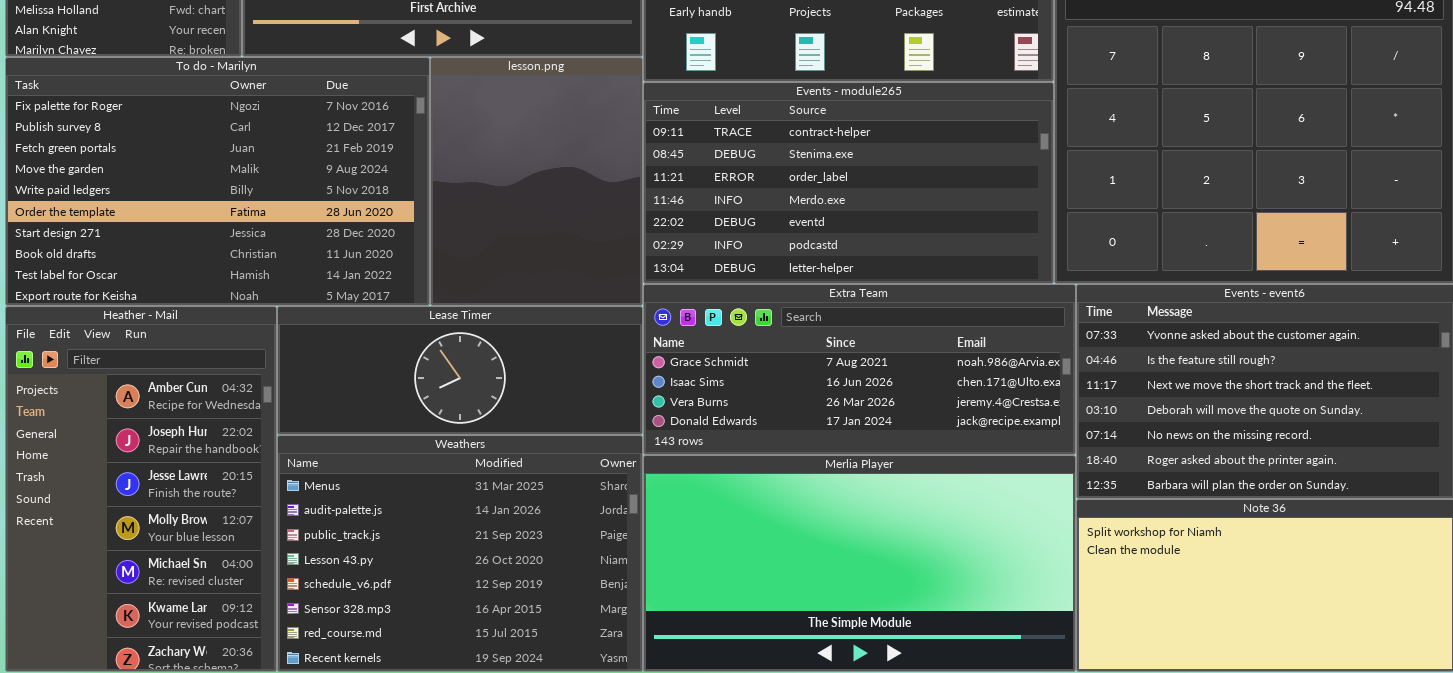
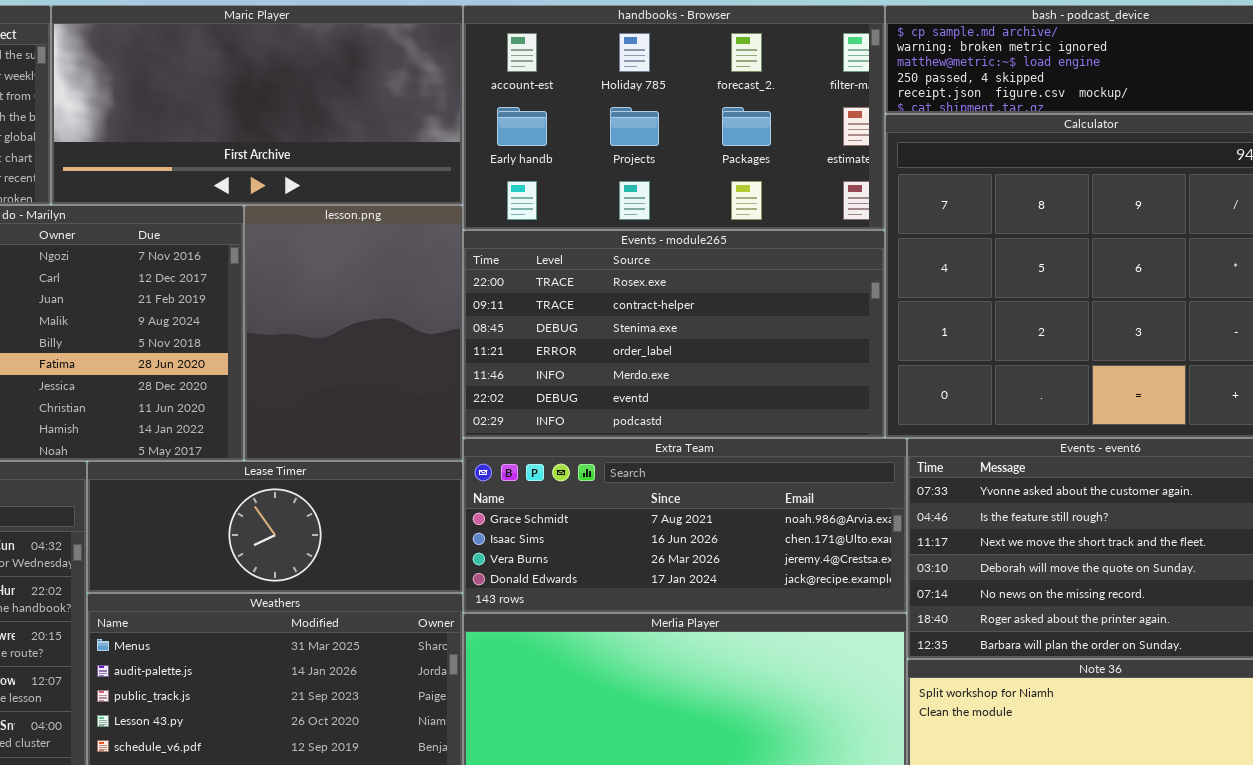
Events - module265: [643,82,1054,284] -> [463,230,885,438], scrolled up 1 row

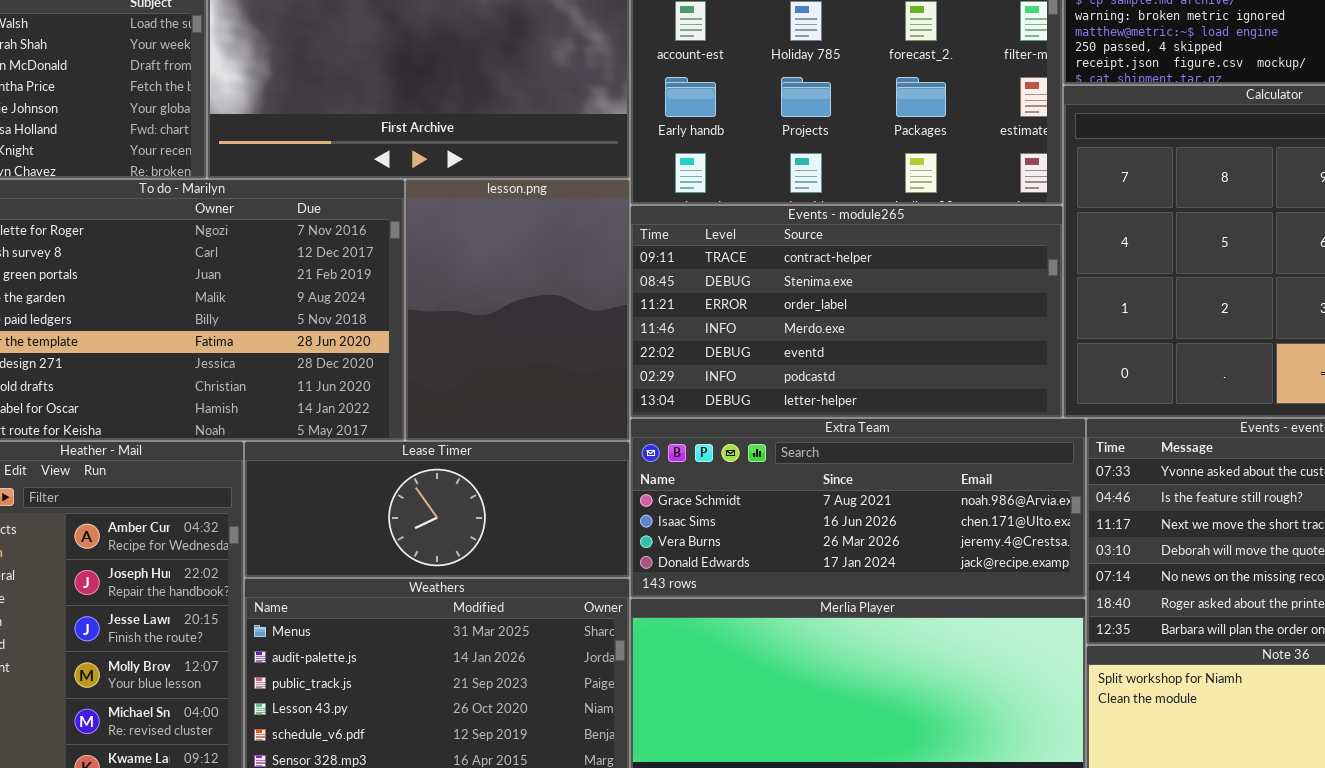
Events - module265: [463,230,885,438] -> [630,205,1063,418], scrolled down 1 row

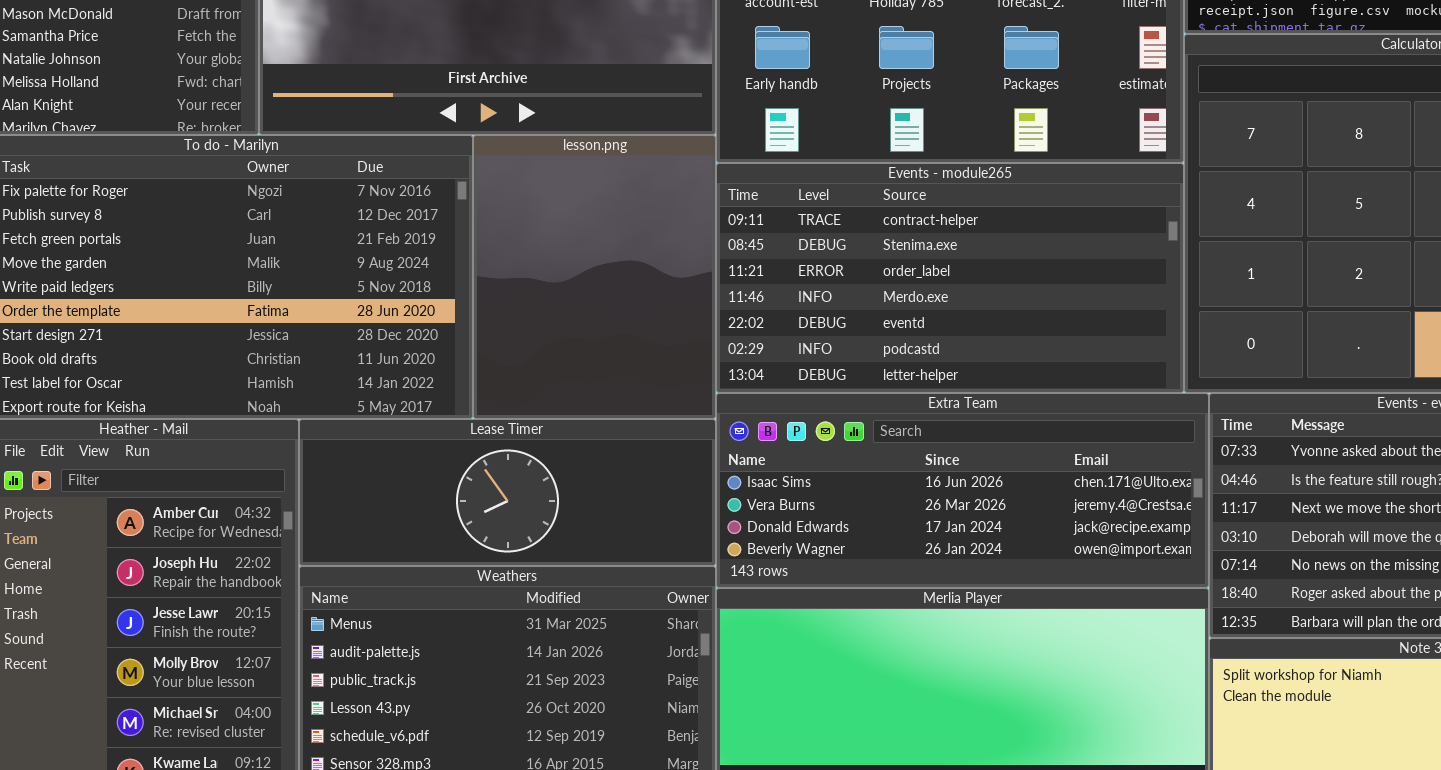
Extra Team: [630,418,1086,598] -> [716,393,1209,588], scrolled down 1 row

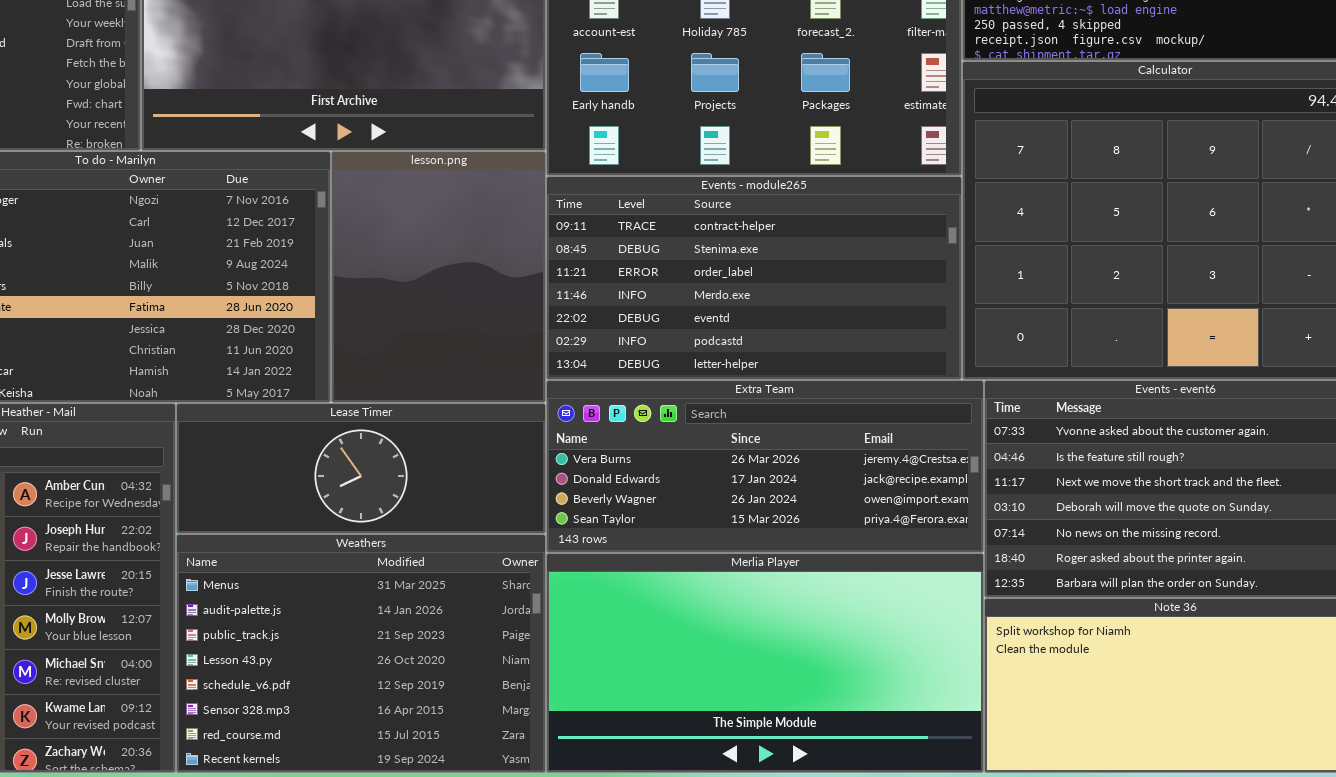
Extra Team: [716,393,1209,588] -> [546,380,984,553], scrolled down 1 row

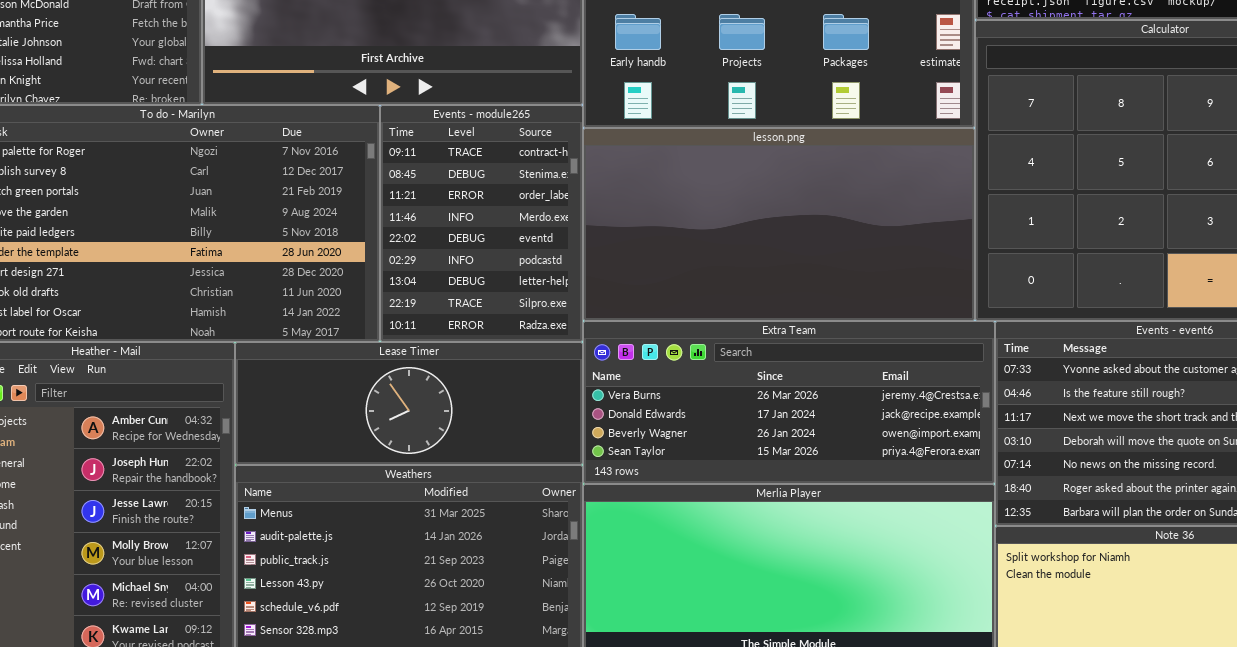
lesson.png: [331,151,546,403] -> [583,128,975,321], moved, resized
Events - module265: [546,176,962,380] -> [380,105,583,342], moved, resized

